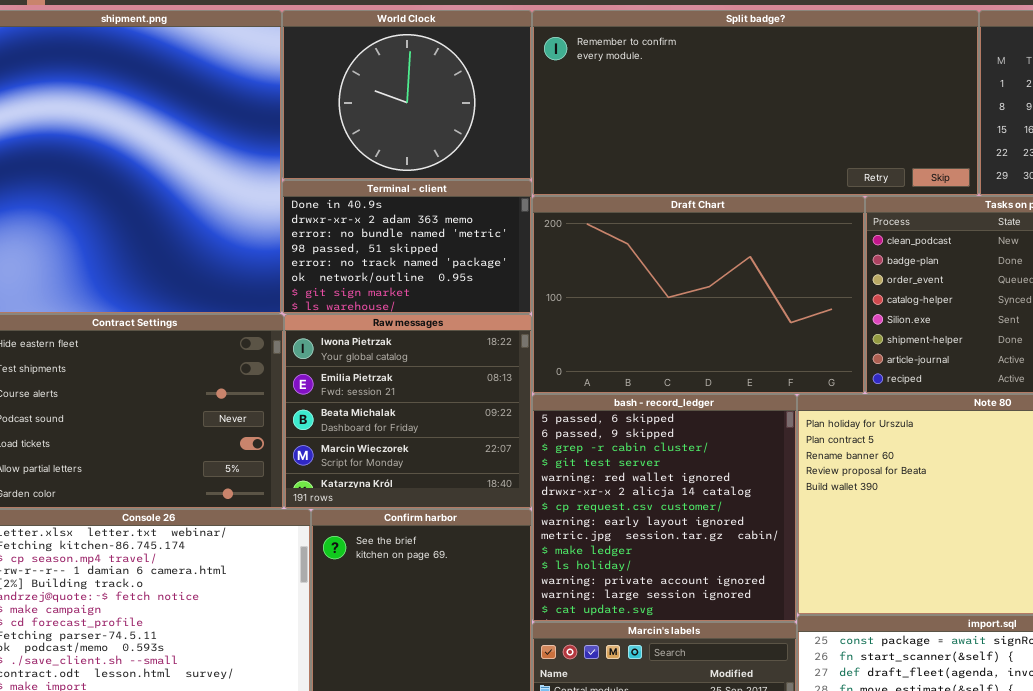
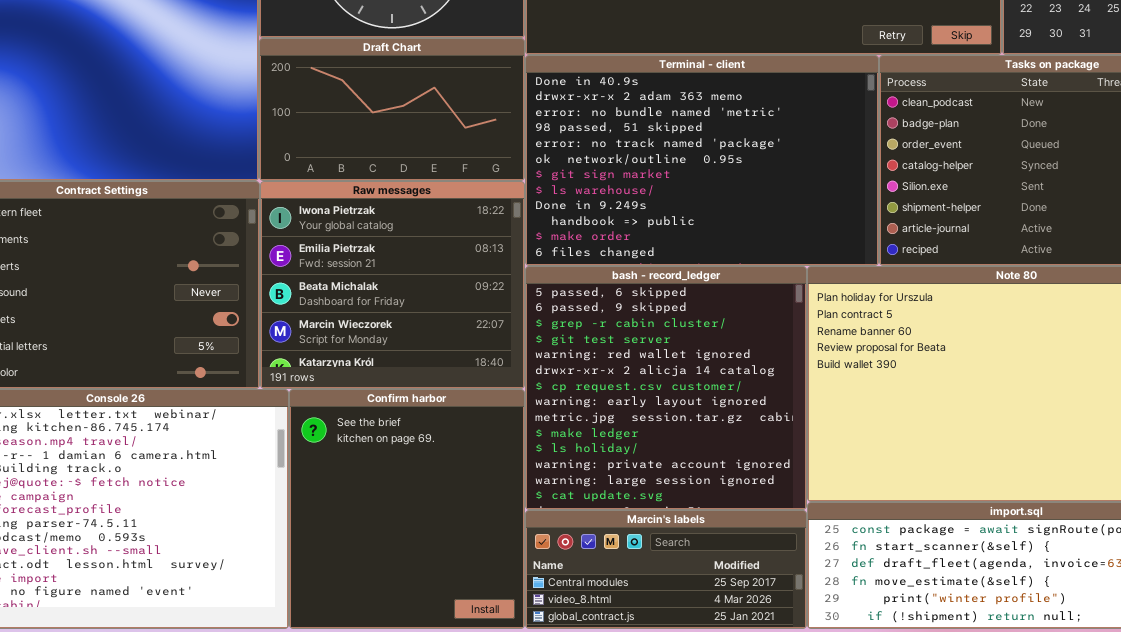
Terminal - client: [282,180,532,314] -> [525,55,879,266], moved, resized
Draft Chart: [532,196,865,394] -> [259,38,525,181], moved, resized

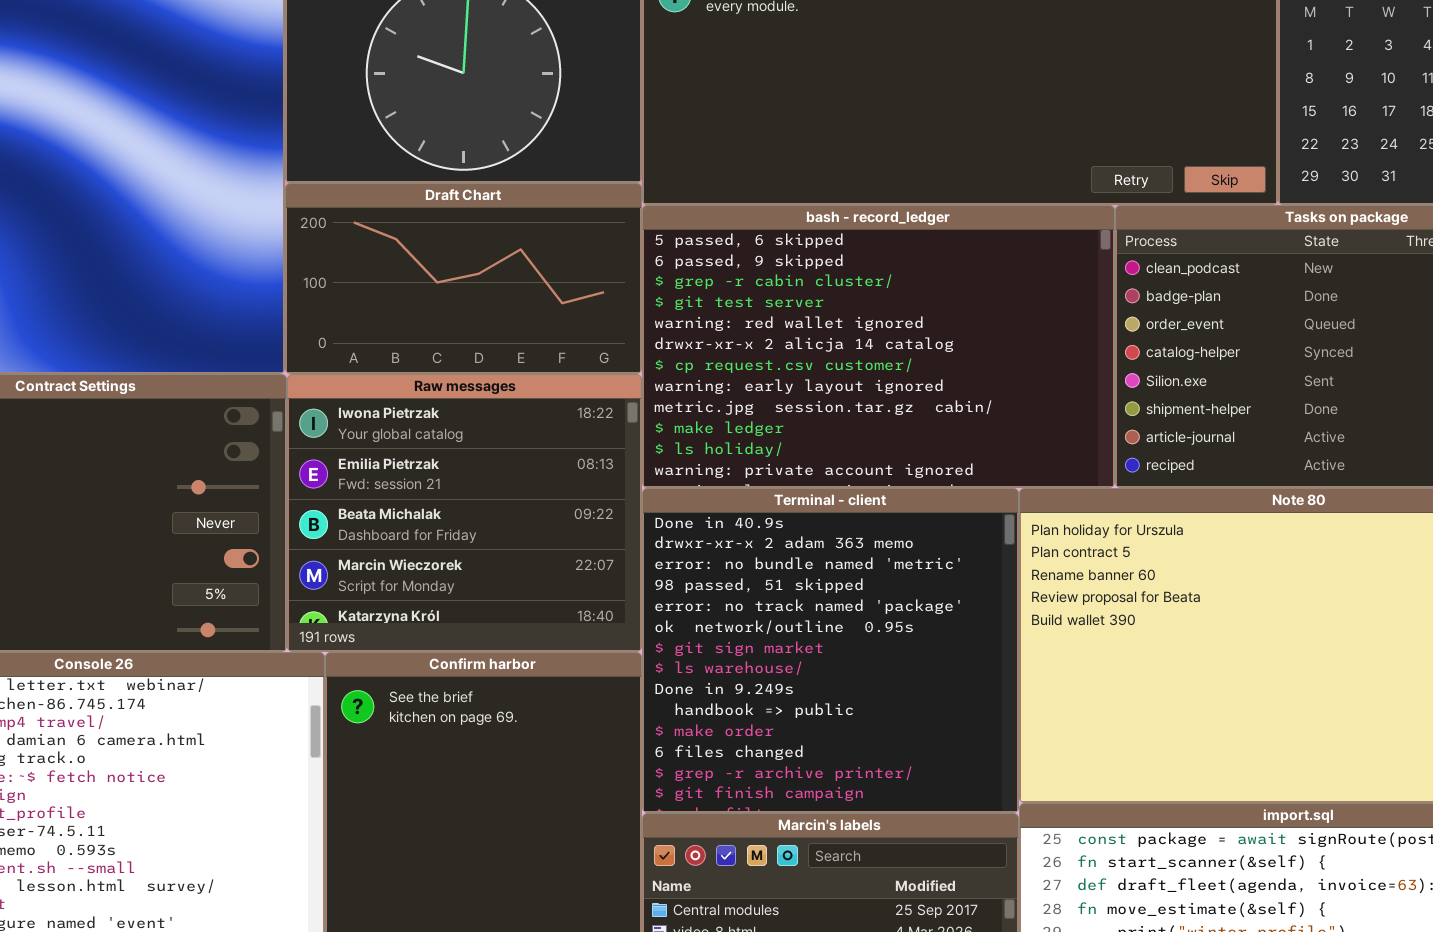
Terminal - client: [525,55,879,266] -> [642,488,1019,813], moved, resized
bash - record_ledger: [525,266,807,510] -> [642,205,1115,488], moved, resized

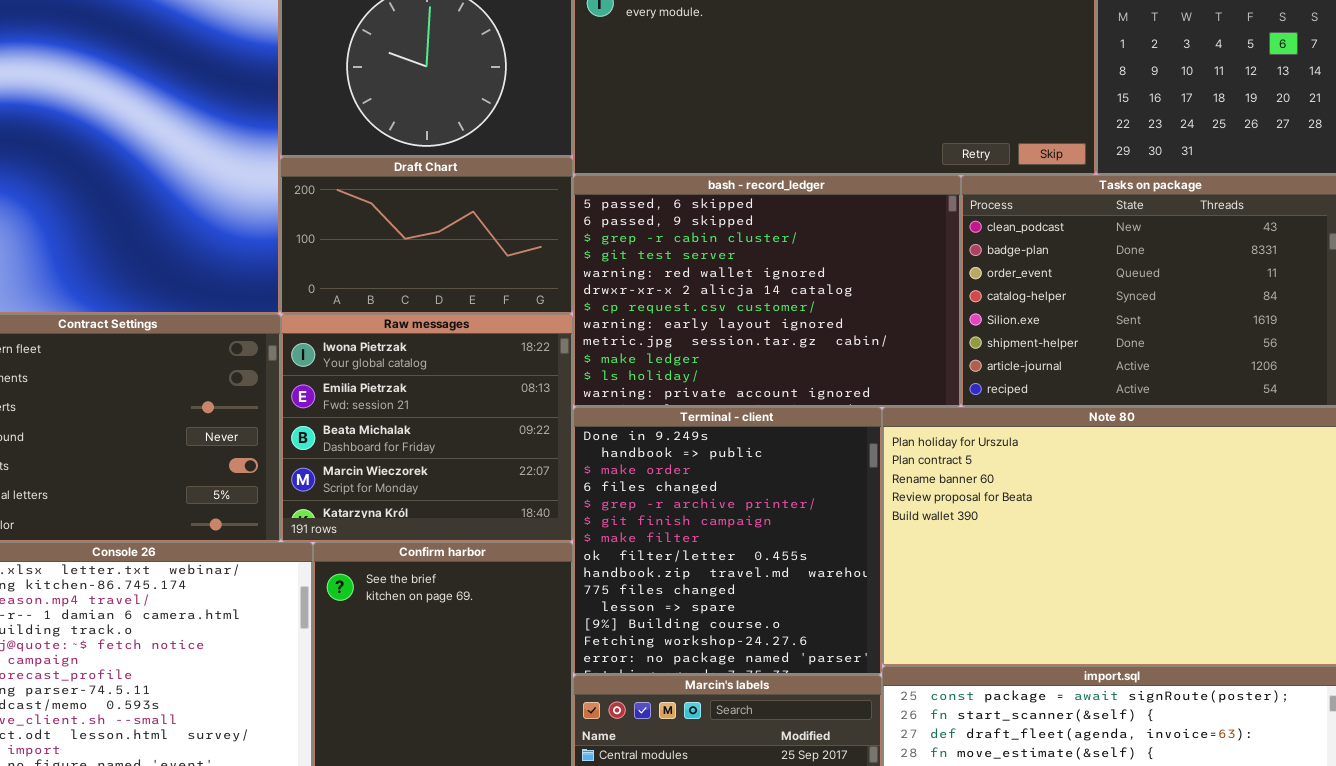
Terminal - client: [642,488,1019,813] -> [573,407,882,675], scrolled down 8 rows

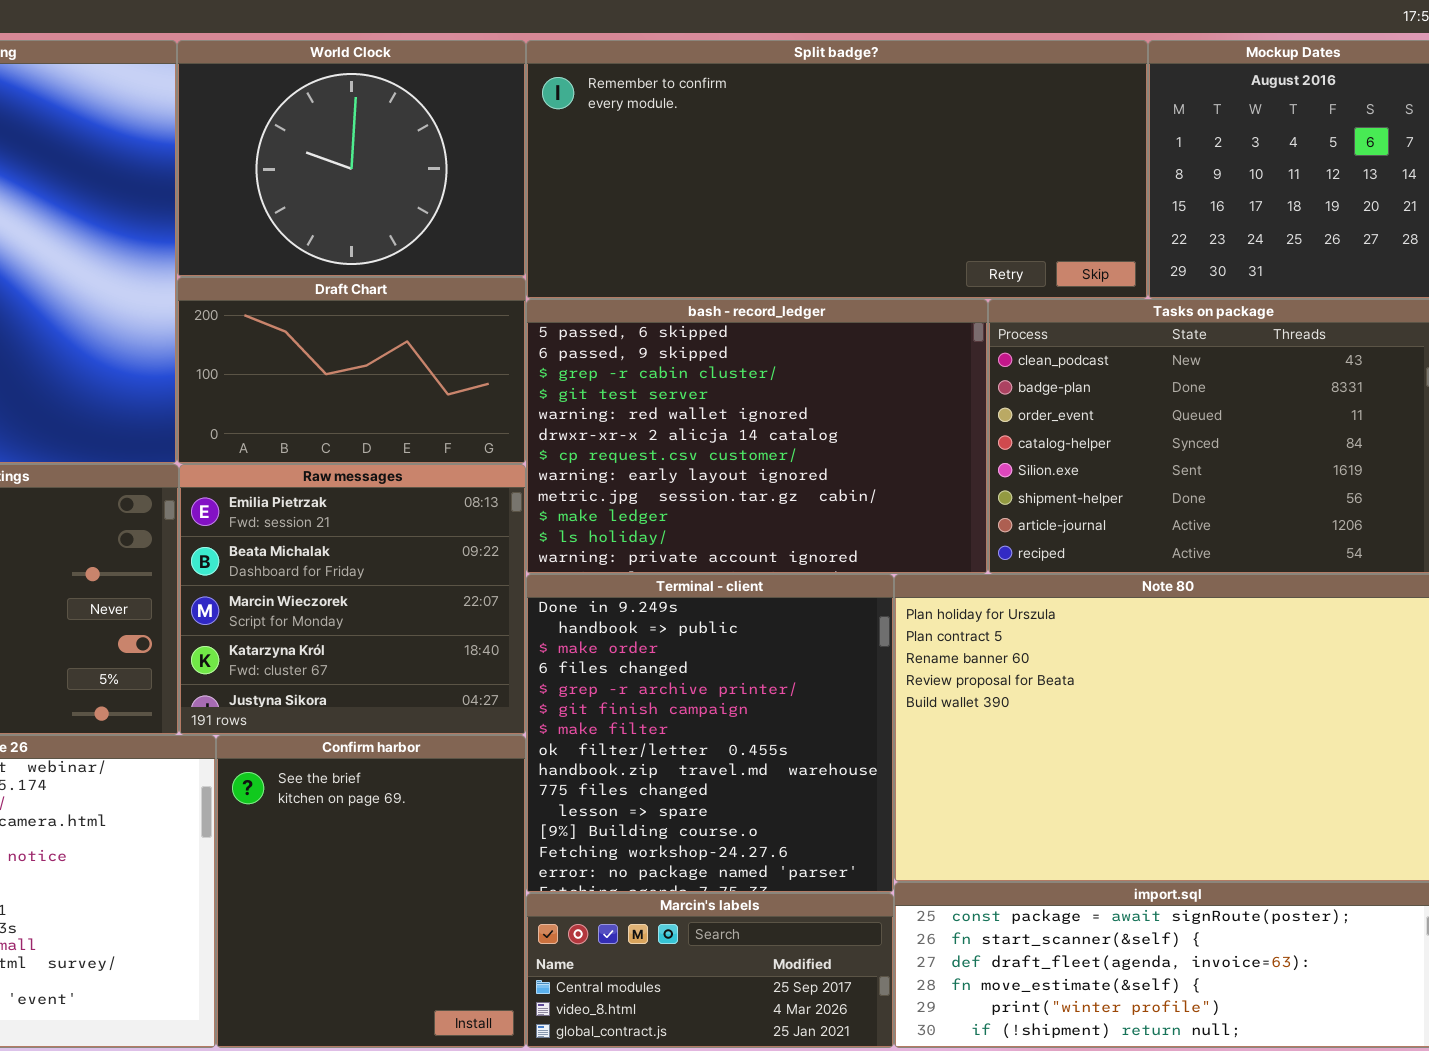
Raw messages: [281,314,573,542] -> [179,464,526,735], scrolled down 1 row

